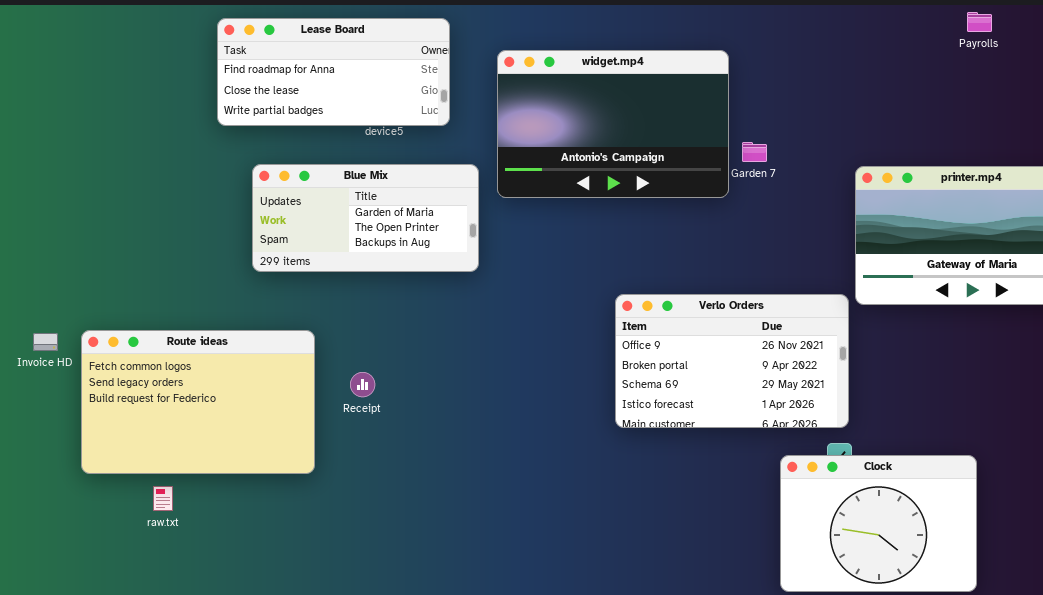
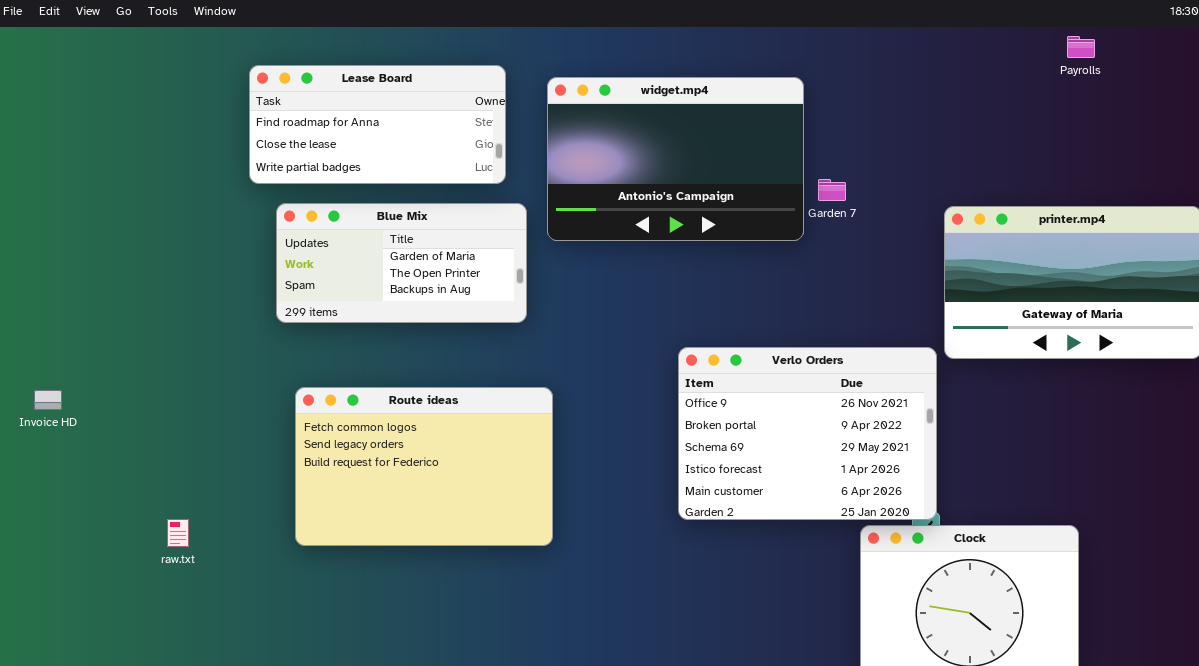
Lease Board: [217,18,450,126] -> [249,65,506,184], moved
Verlo Orders: [615,294,849,428] -> [678,347,937,520], resized
Route ideas: [81,330,315,474] -> [295,387,553,546], moved
raw.txt: [153,486,173,511] -> [167,519,189,547], moved

